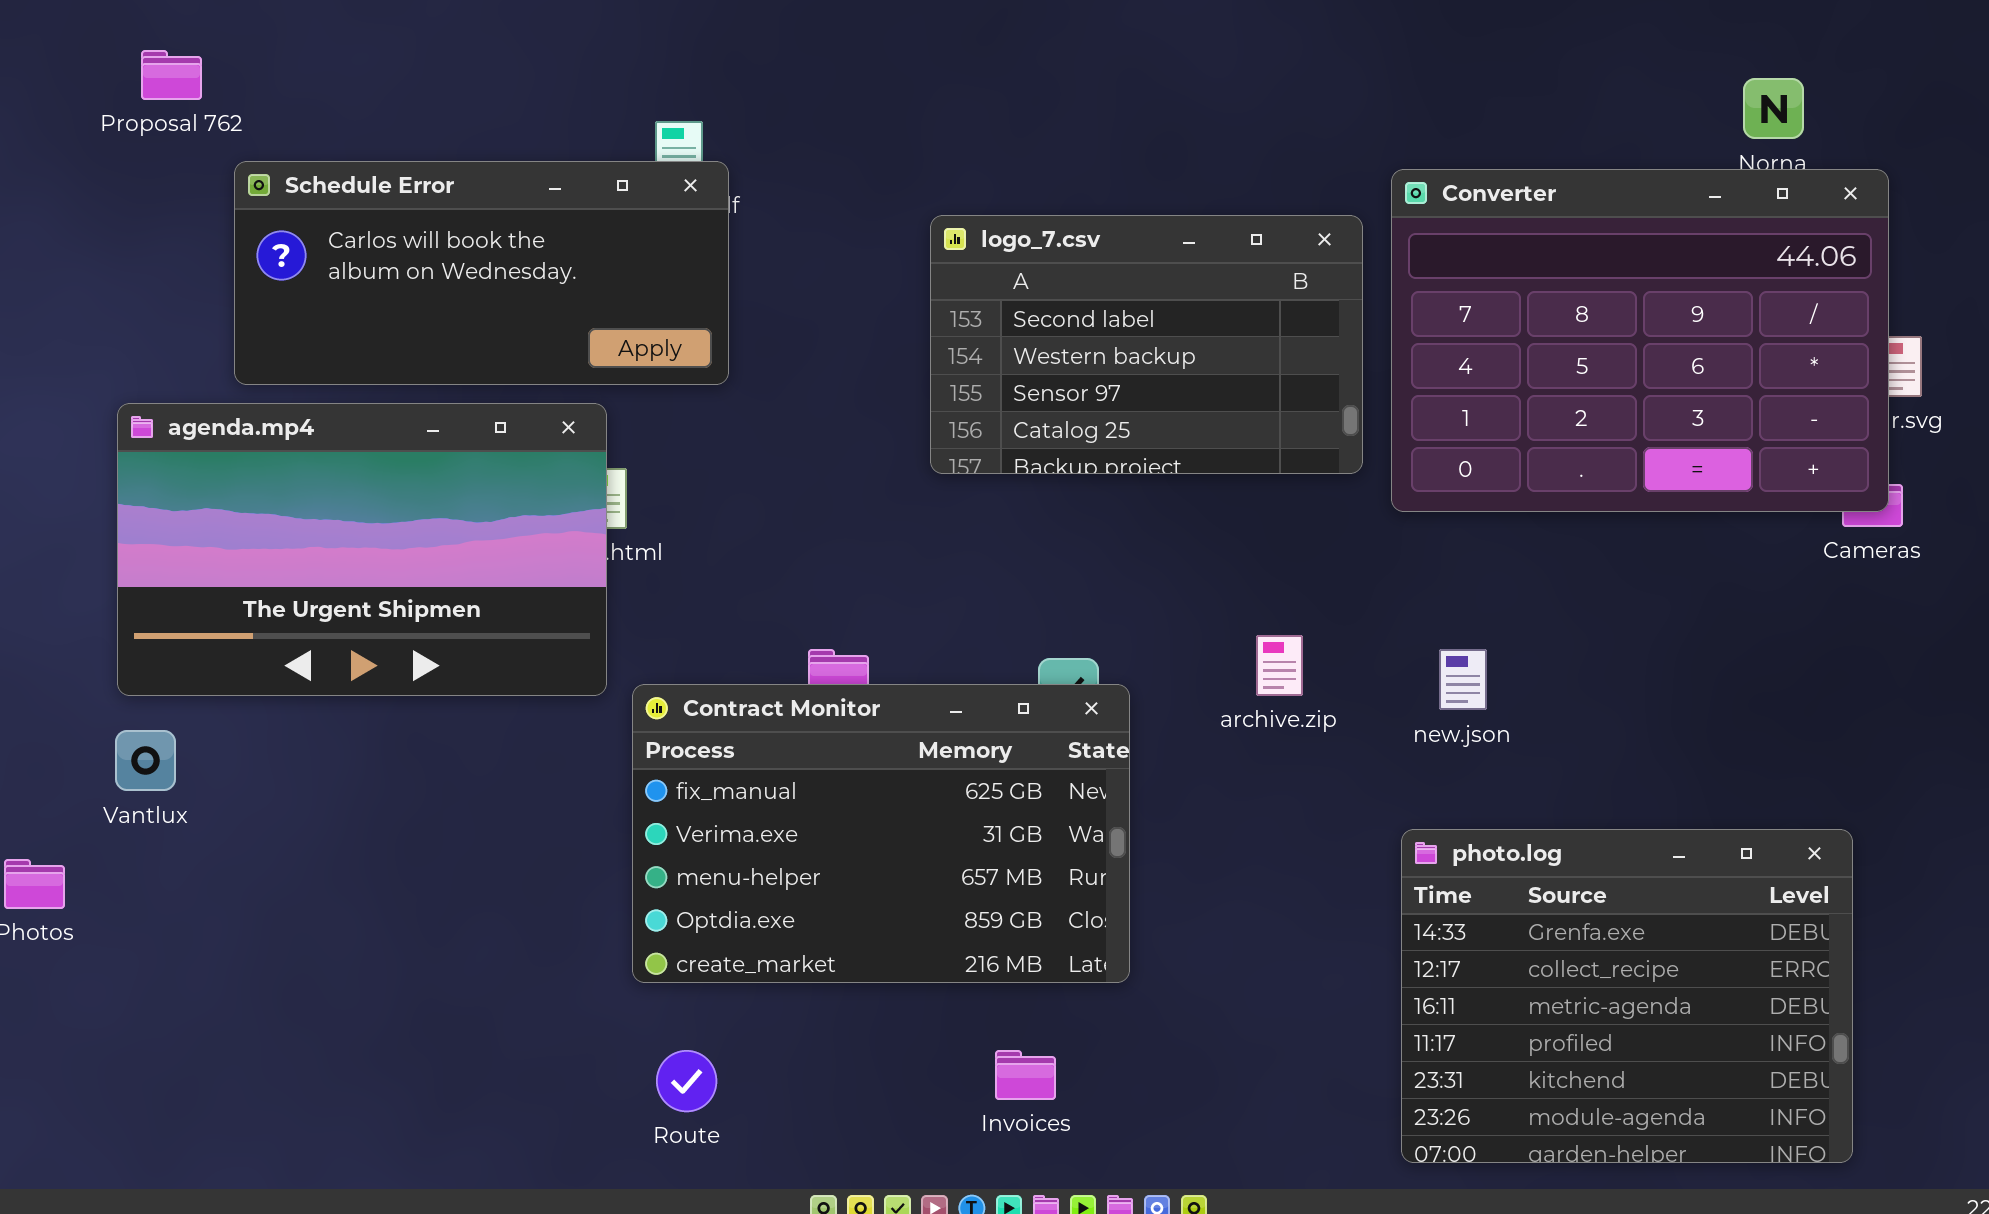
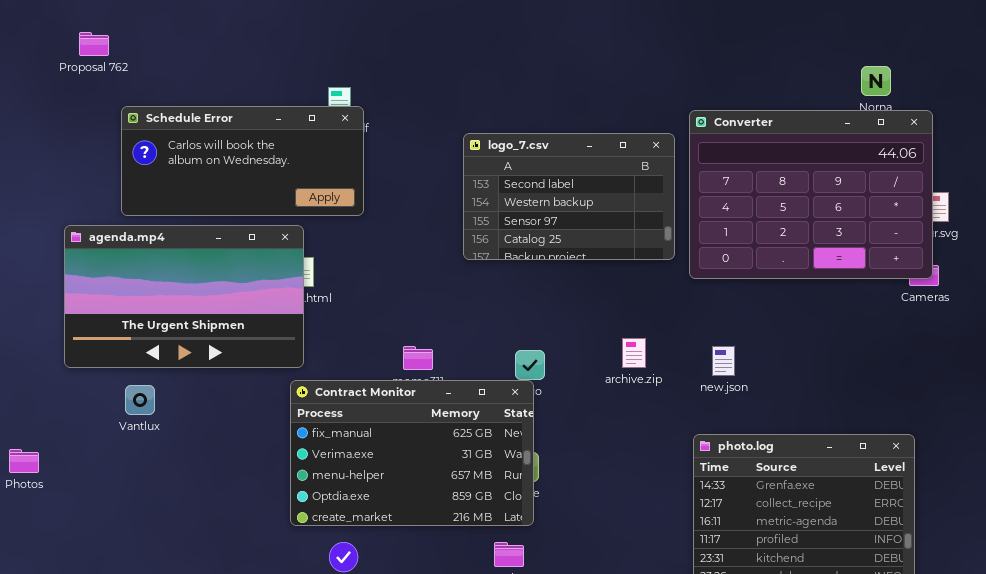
Proposal 762: [141,50,202,100] -> [79,32,109,56], moved
Contract Monitor: [632,684,1130,983] -> [290,380,534,526], moved
Vantlux: [115,730,176,791] -> [125,385,155,415], moved

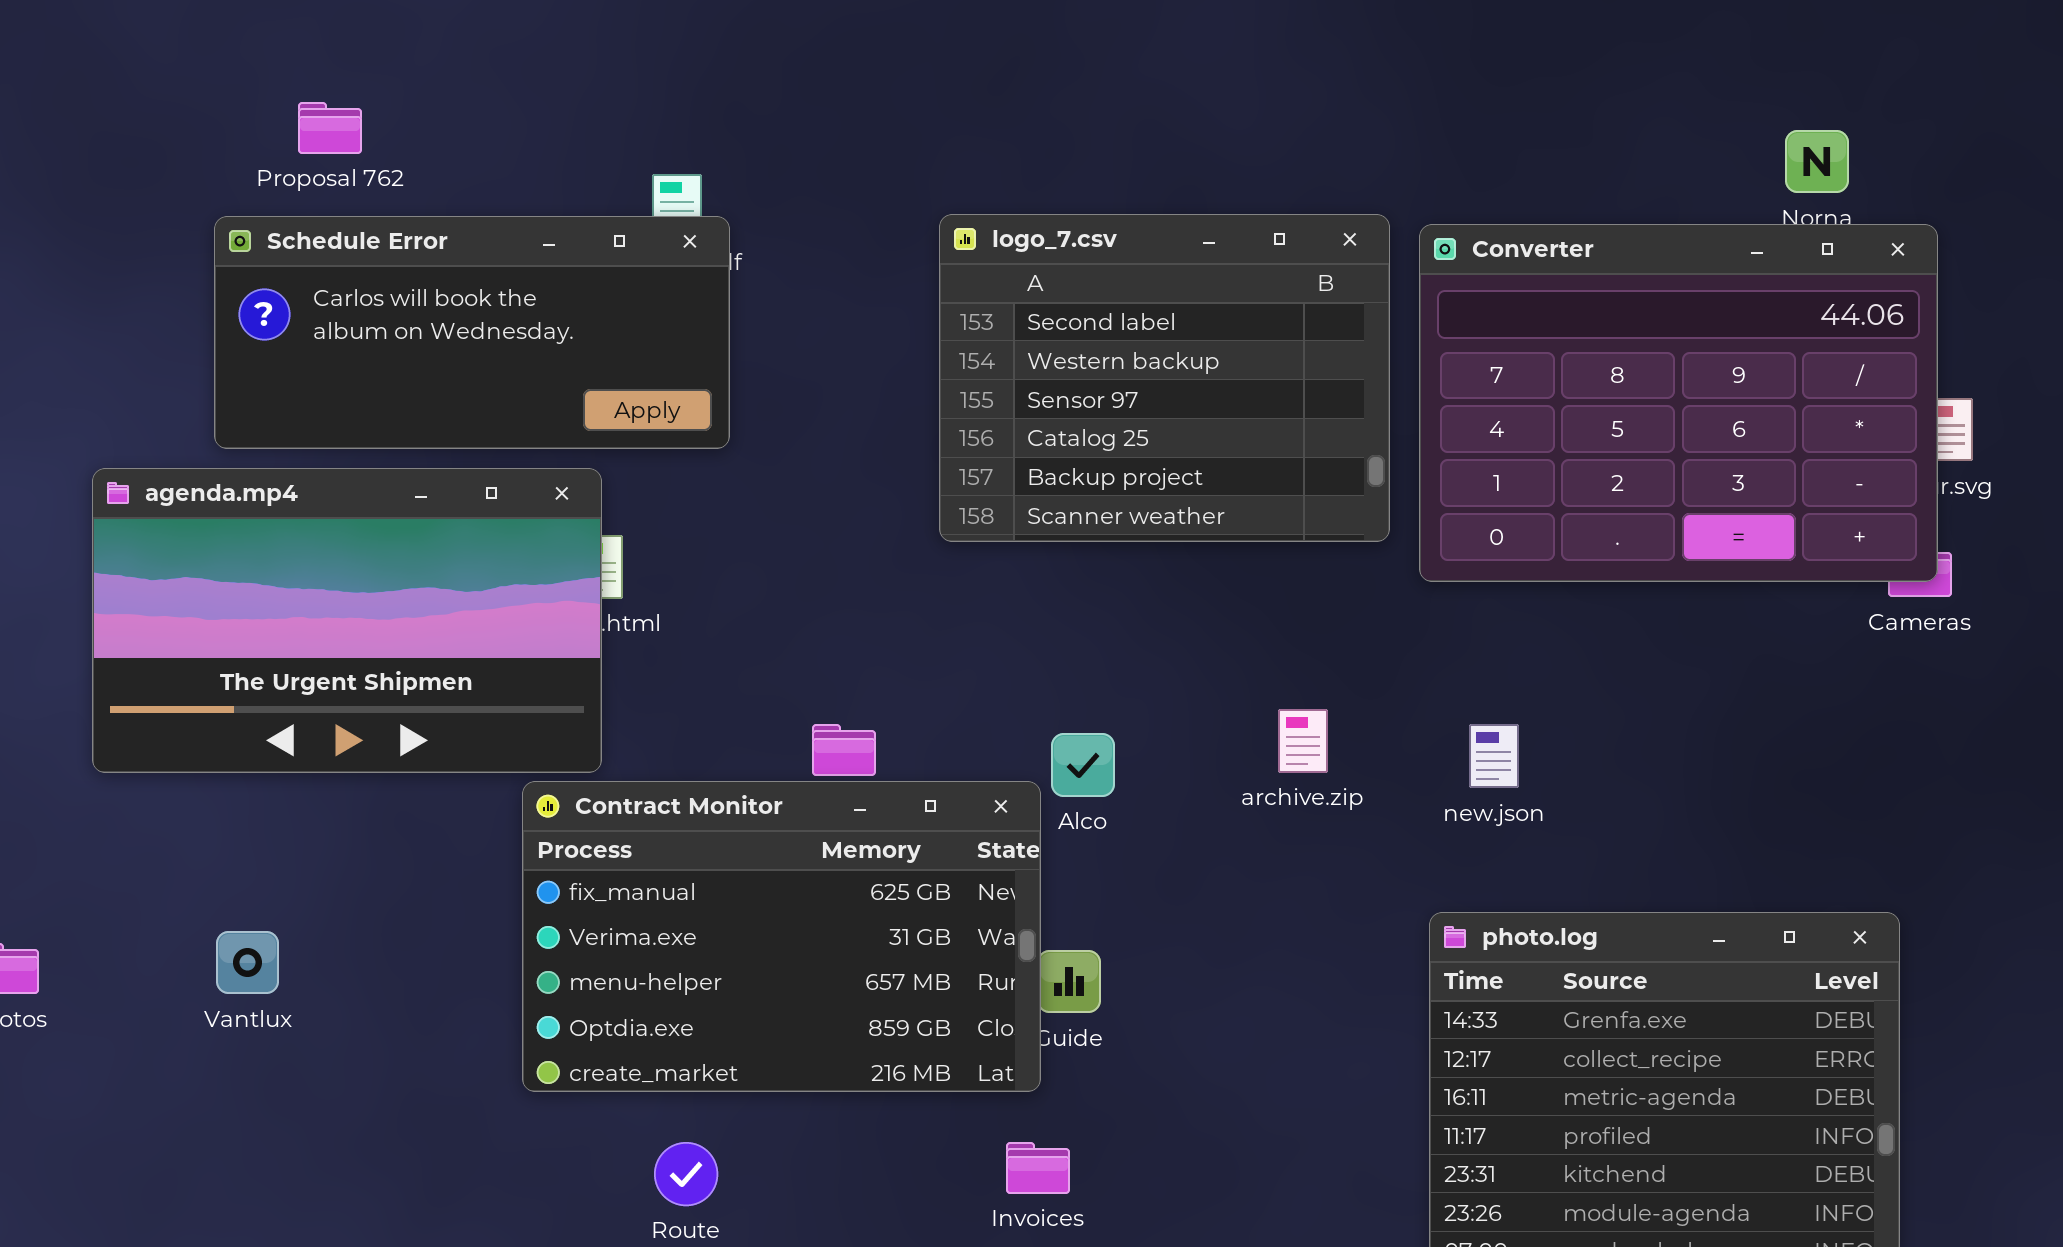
Proposal 762: [79,32,109,56] -> [298,102,362,154], moved
logo_7.csv: [463,133,675,260] -> [939,214,1390,542], resized
Contract Monitor: [290,380,534,526] -> [522,781,1041,1092], moved
Vantlux: [125,385,155,415] -> [216,931,279,994], moved

